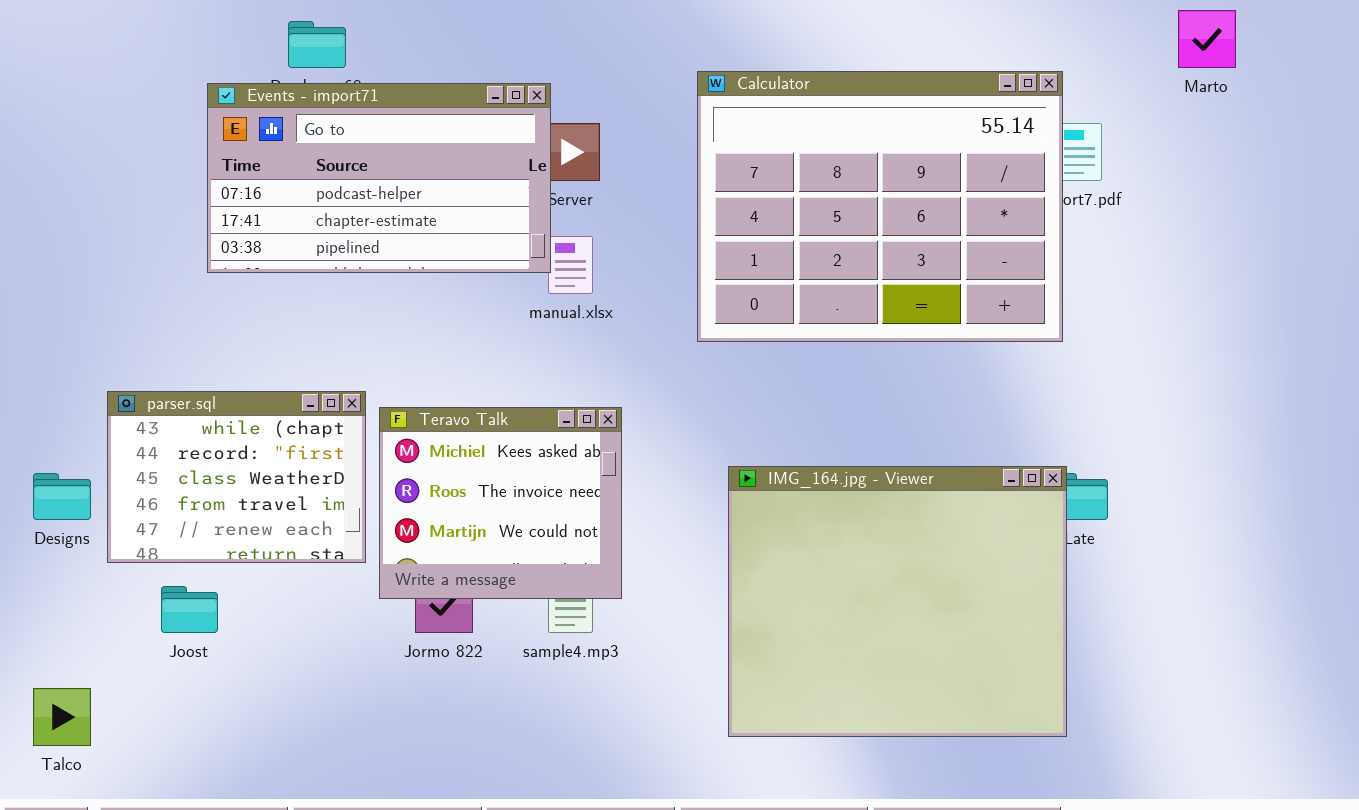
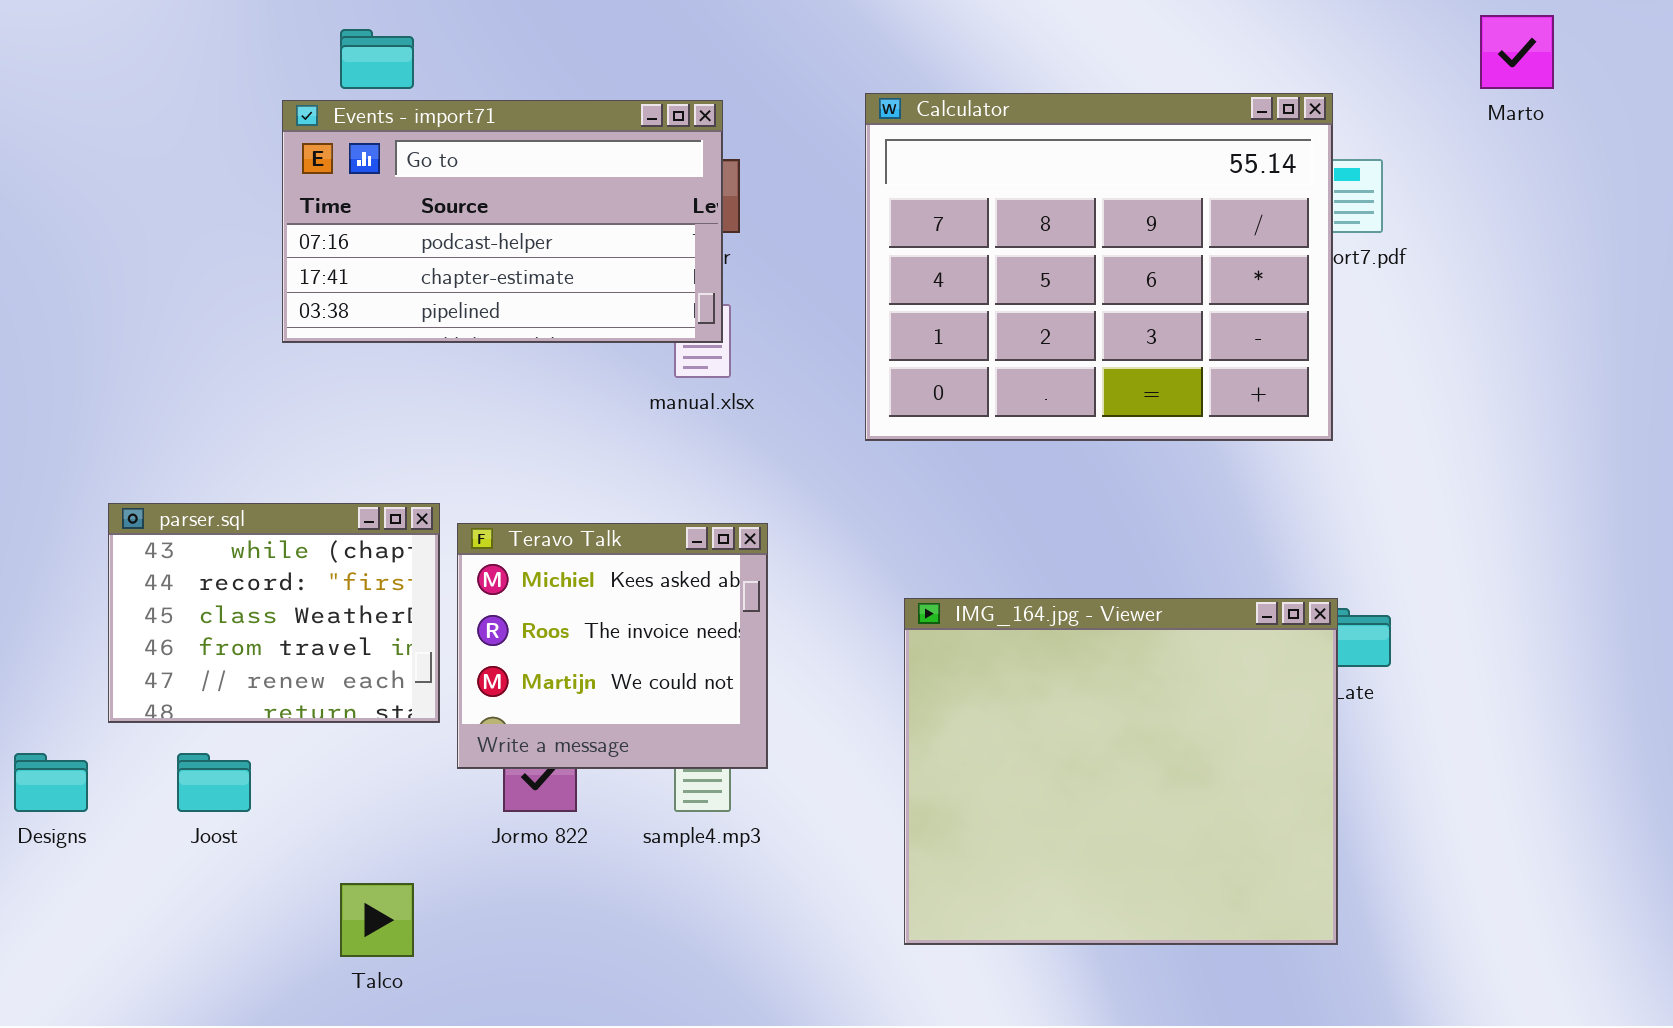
Events - import71: [207,83,551,273] -> [282,100,723,343], moved
Designs: [33,473,91,520] -> [14,753,88,812], moved
Talco: [33,688,91,746] -> [340,883,414,957], moved

